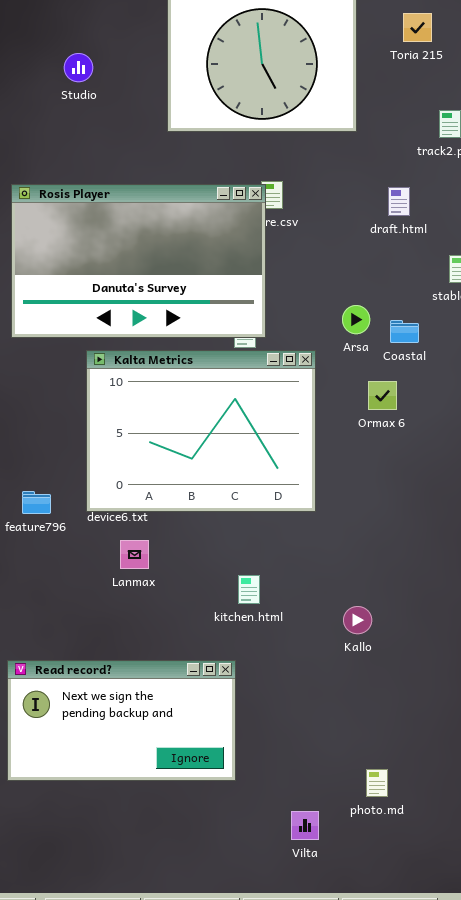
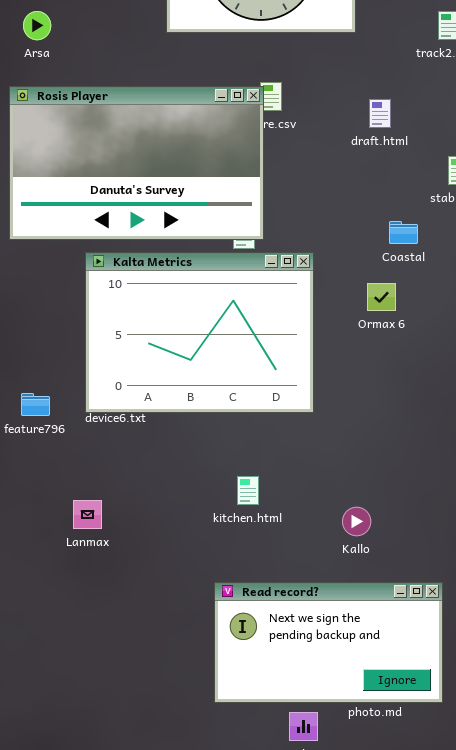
draft.html: [388,187,410,216] -> [369,99,391,128], moved
Arsa: [342,305,370,334] -> [23,11,51,40], moved
Lanmax: [120,540,149,569] -> [73,500,102,529], moved
Read record?: [7,660,236,781] -> [214,582,443,703], moved

